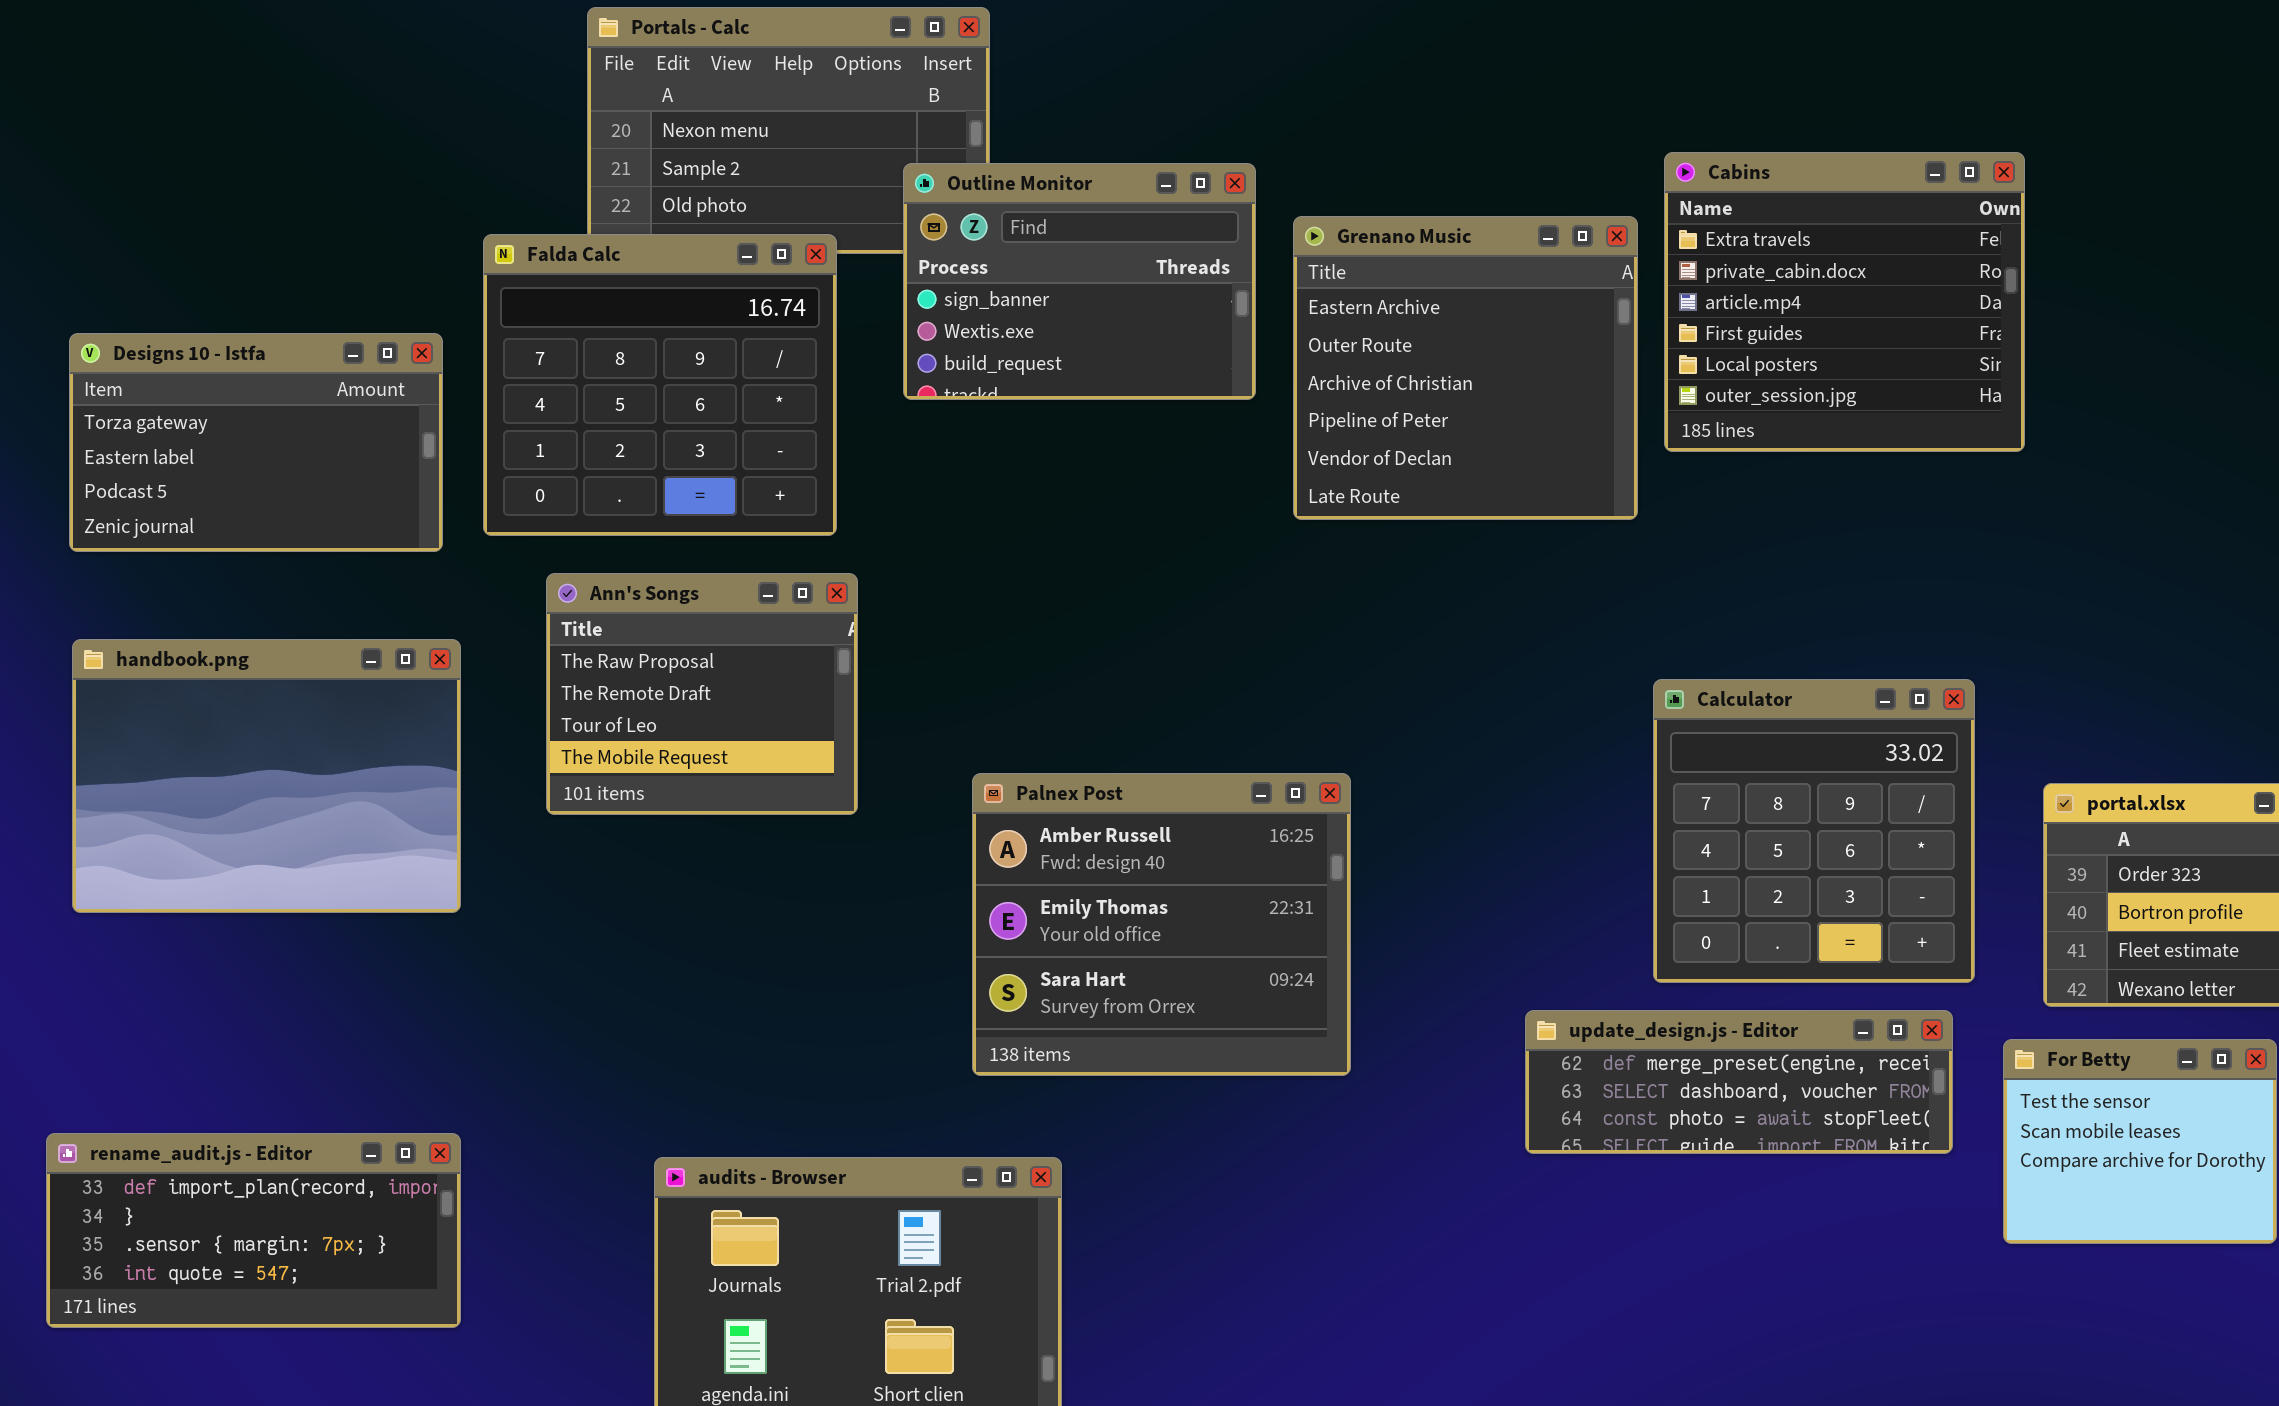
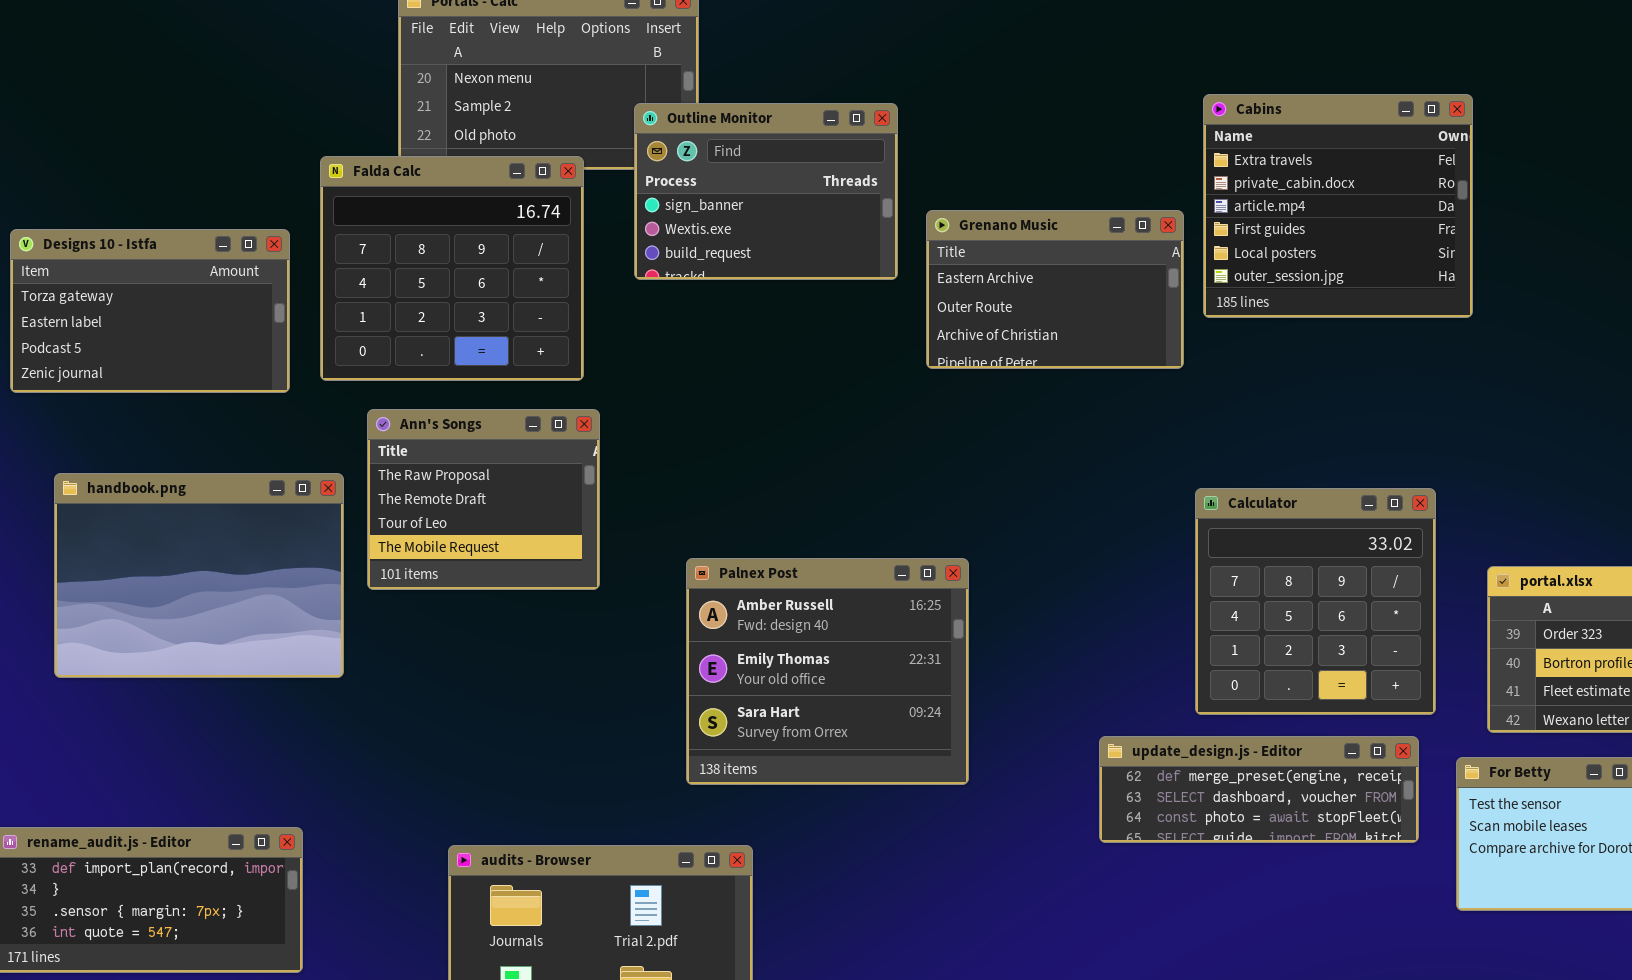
Grenano Music: [1293,216,1638,520] -> [926,210,1184,369], resized
handbook.png: [72,639,461,913] -> [54,473,344,678], moved

